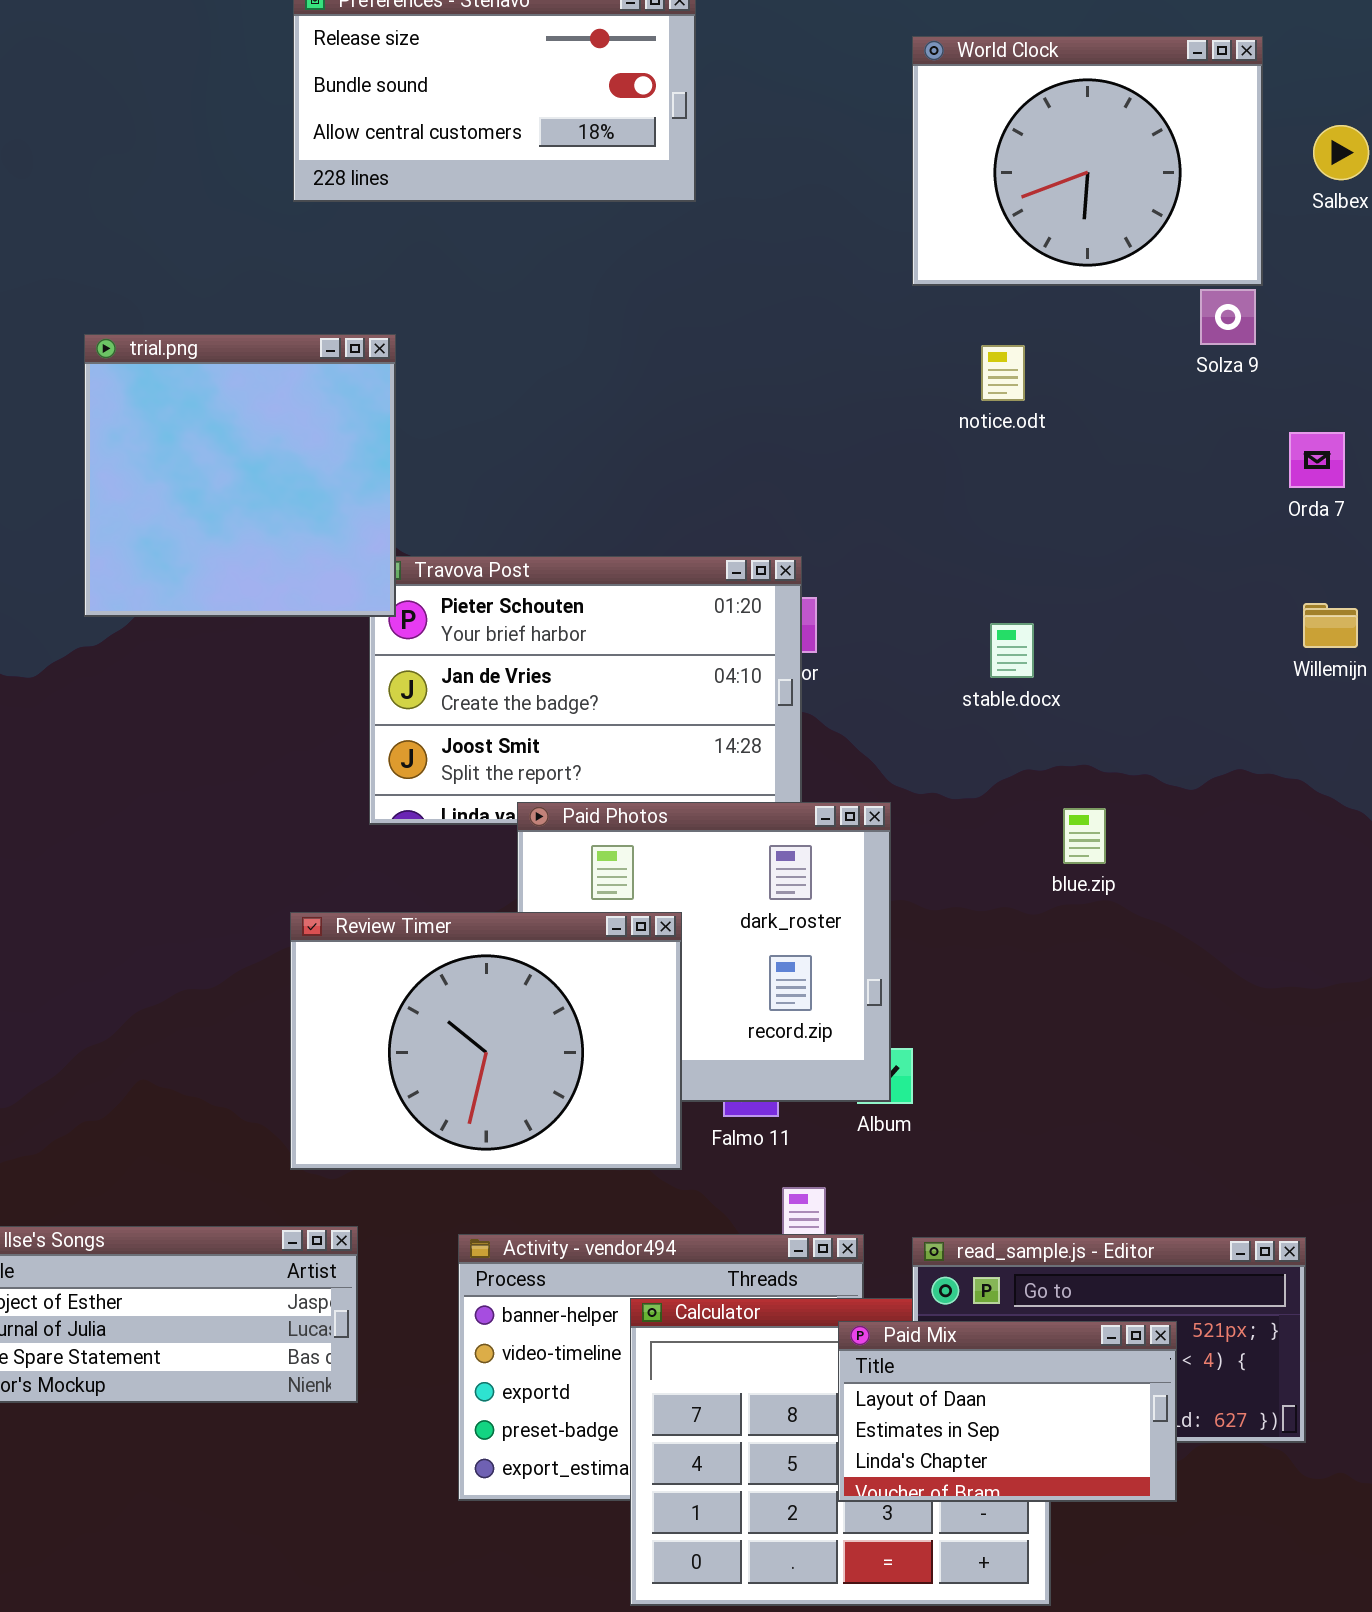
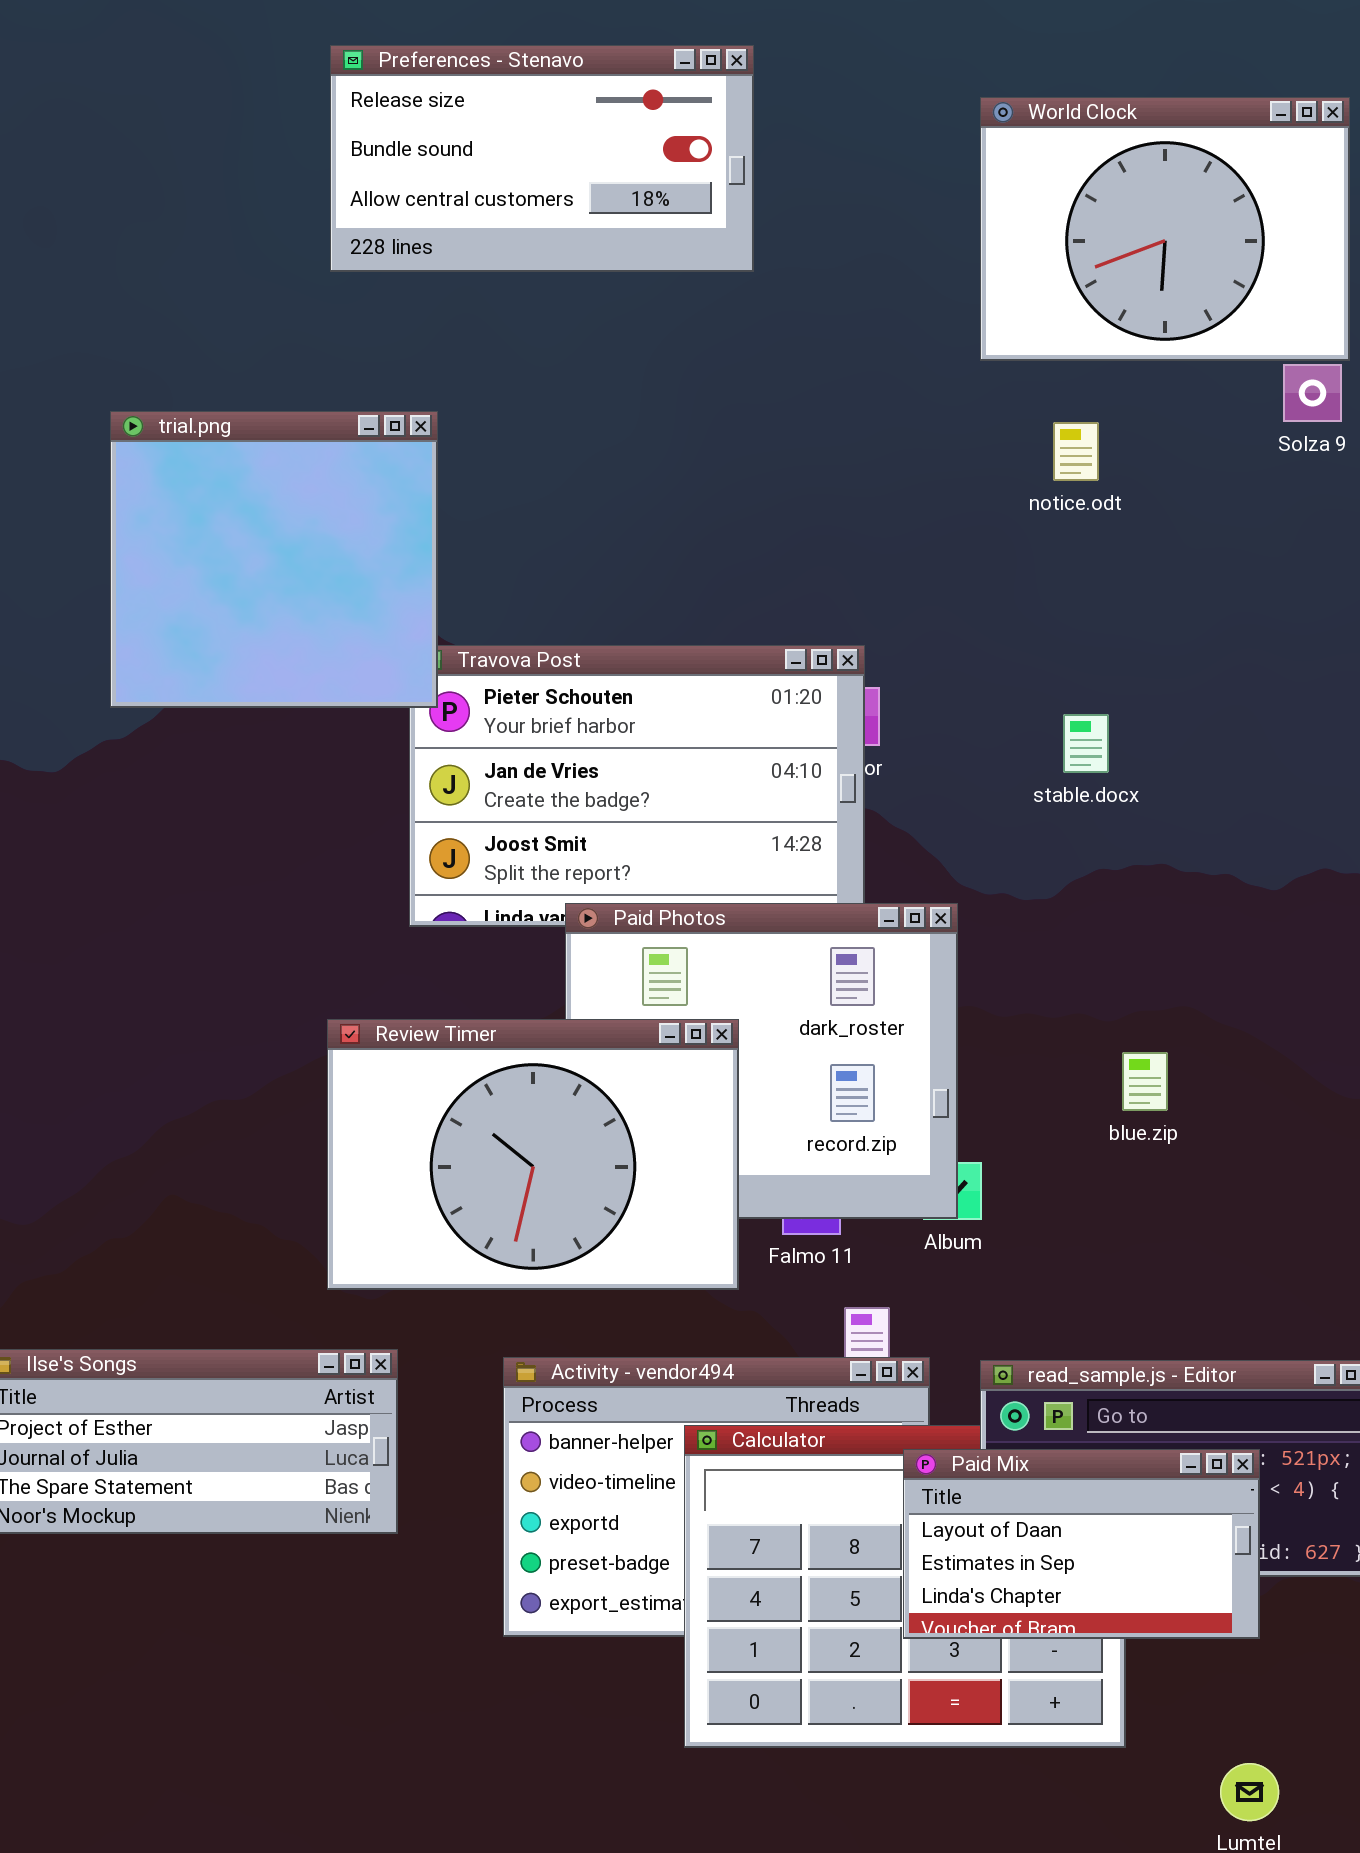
blue.zip: [1063,808,1106,864] -> [1122,1052,1168,1111], moved

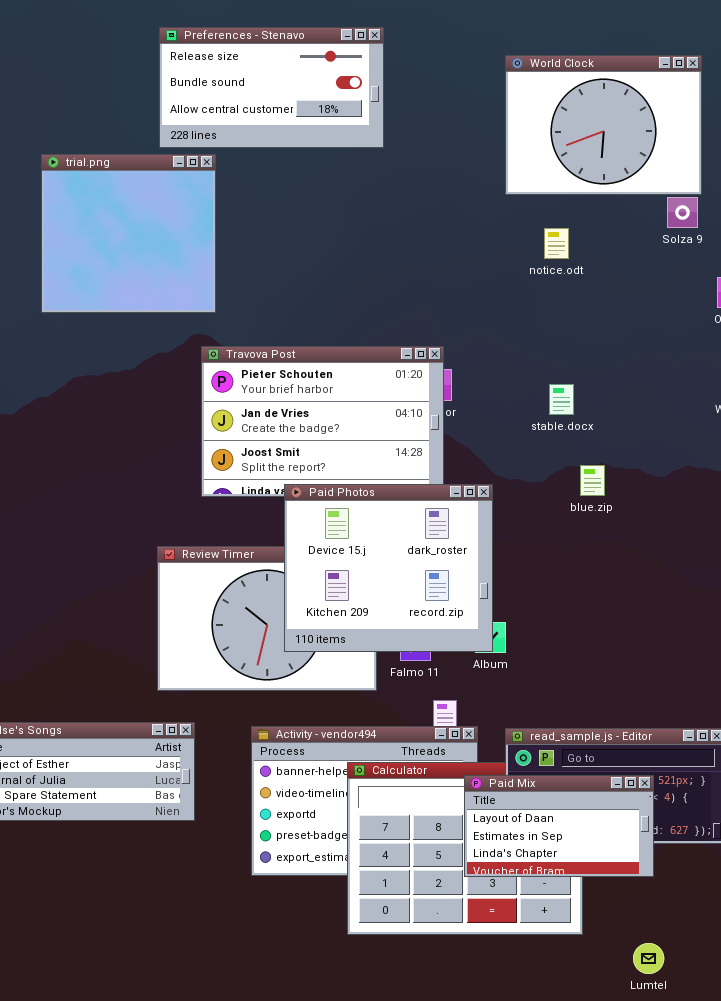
trial.png: [110,411,438,708] -> [41,154,216,313], moved
Paid Photos: [565,903,958,1219] -> [284,484,493,652], raised
blue.zip: [1122,1052,1168,1111] -> [580,465,605,496], moved

